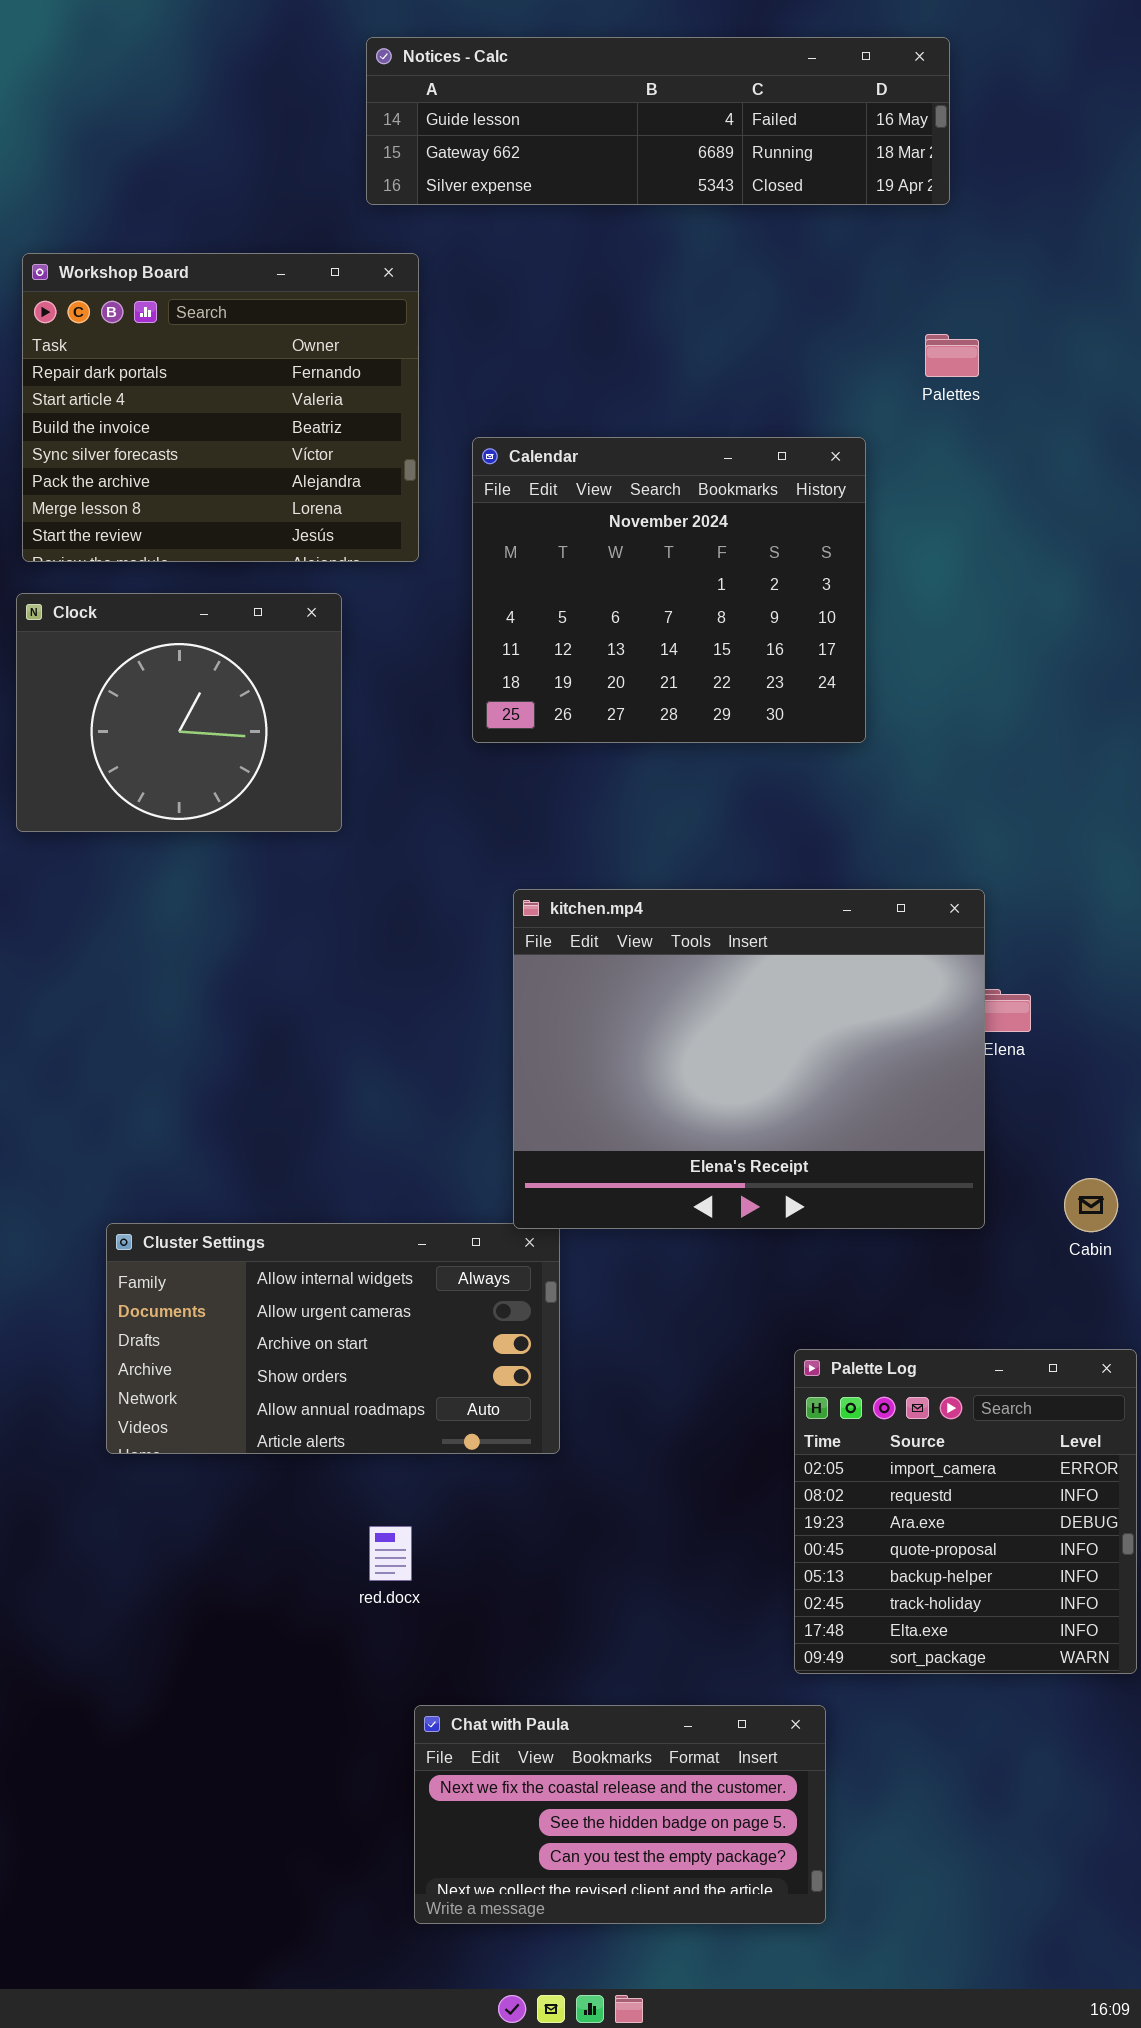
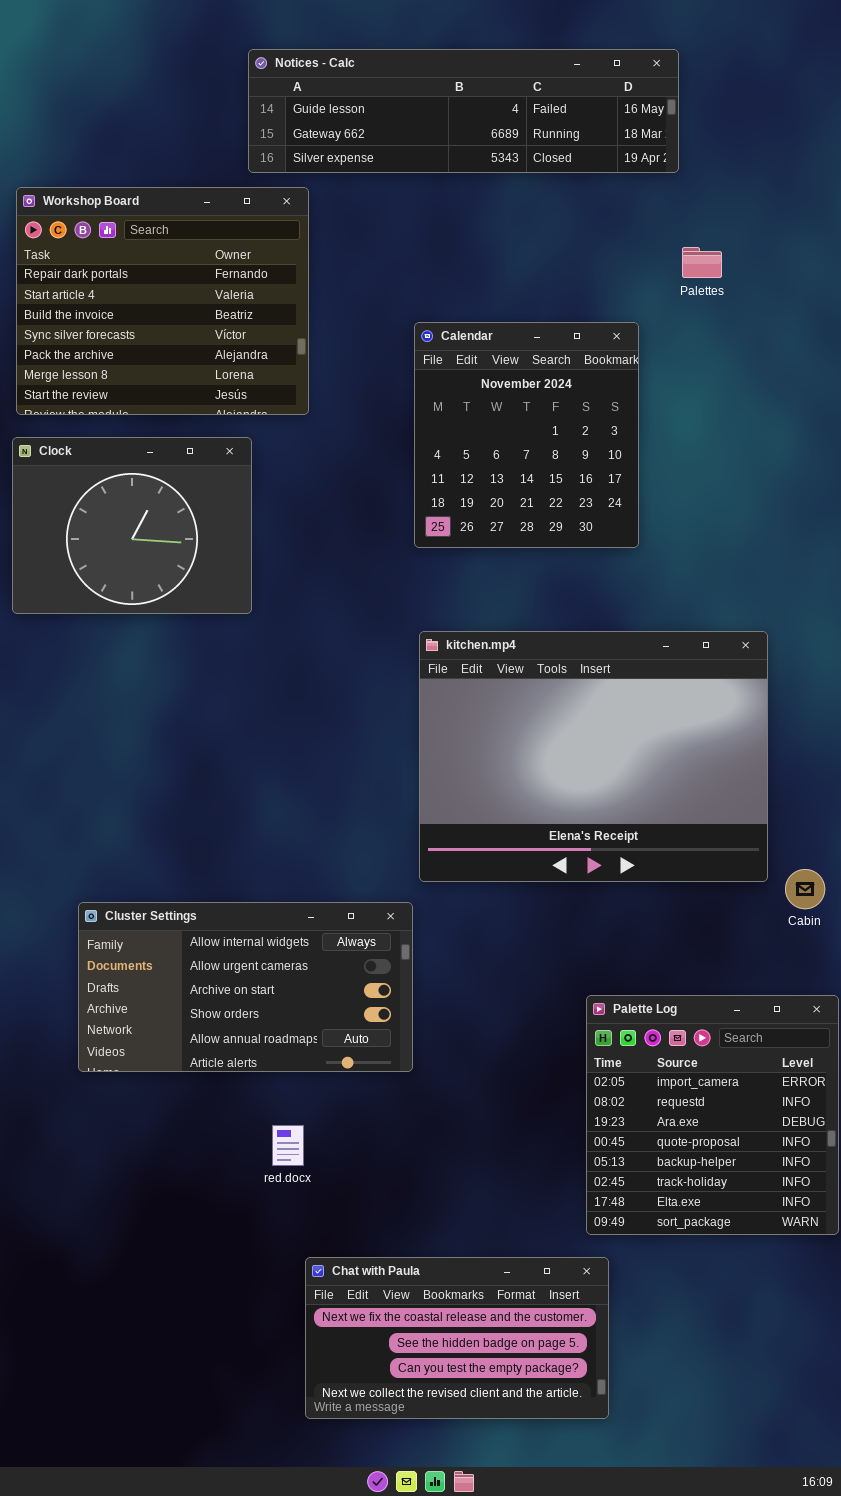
Notices - Calc: [366,37,950,205] -> [248,49,679,173], moved
Calendar: [472,437,866,743] -> [414,322,639,548], resized
kitchen.mp4: [513,889,985,1229] -> [419,631,768,882], moved

